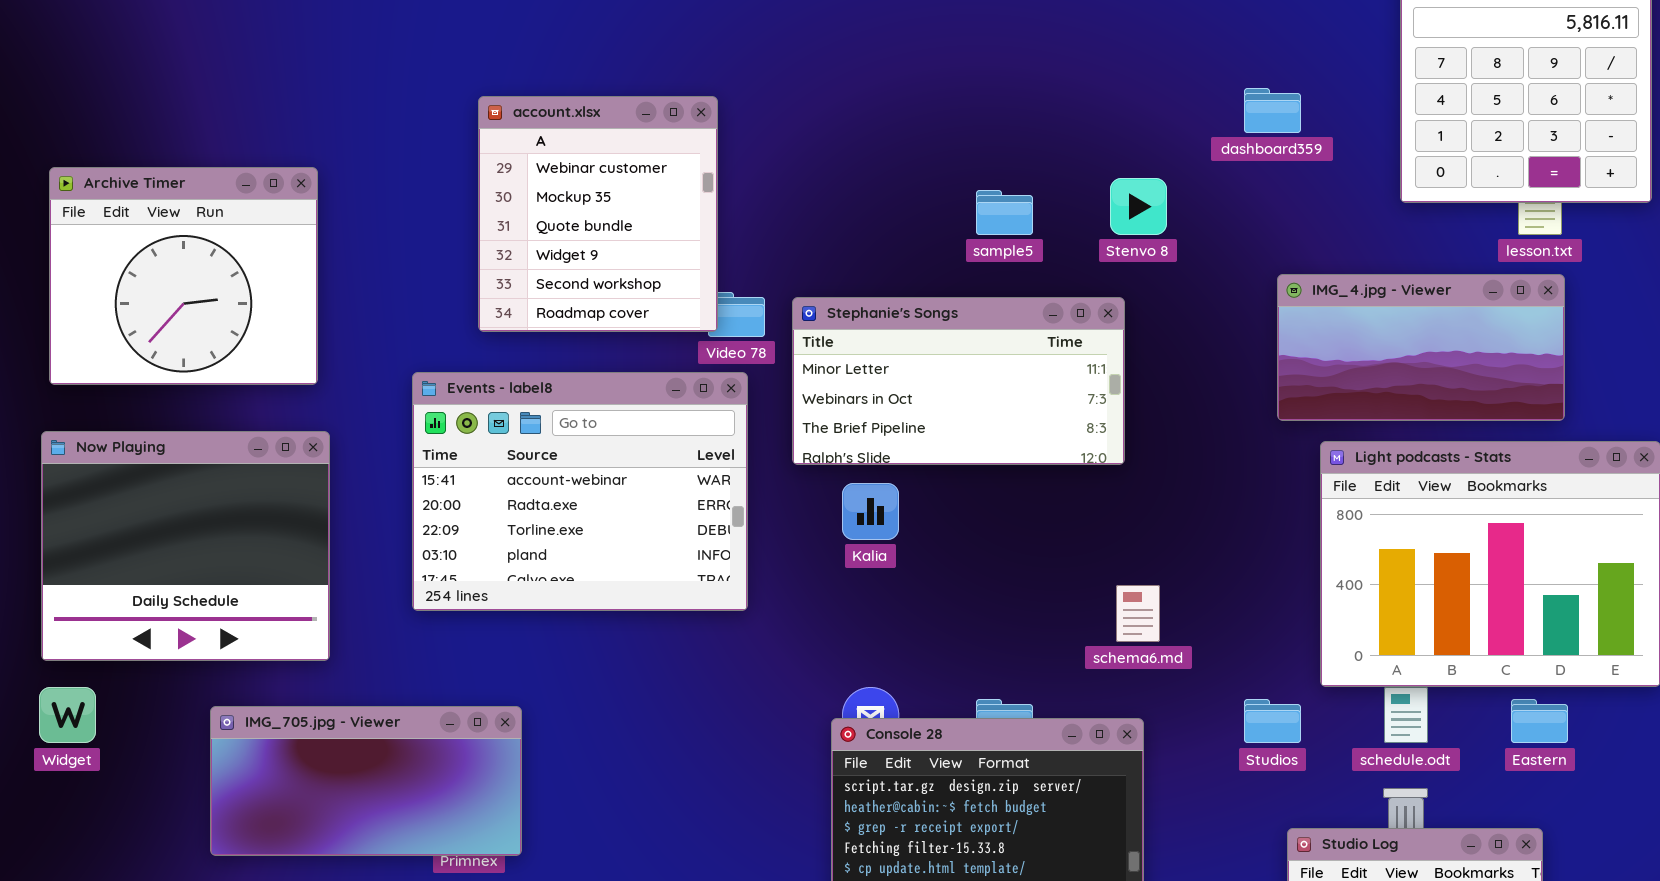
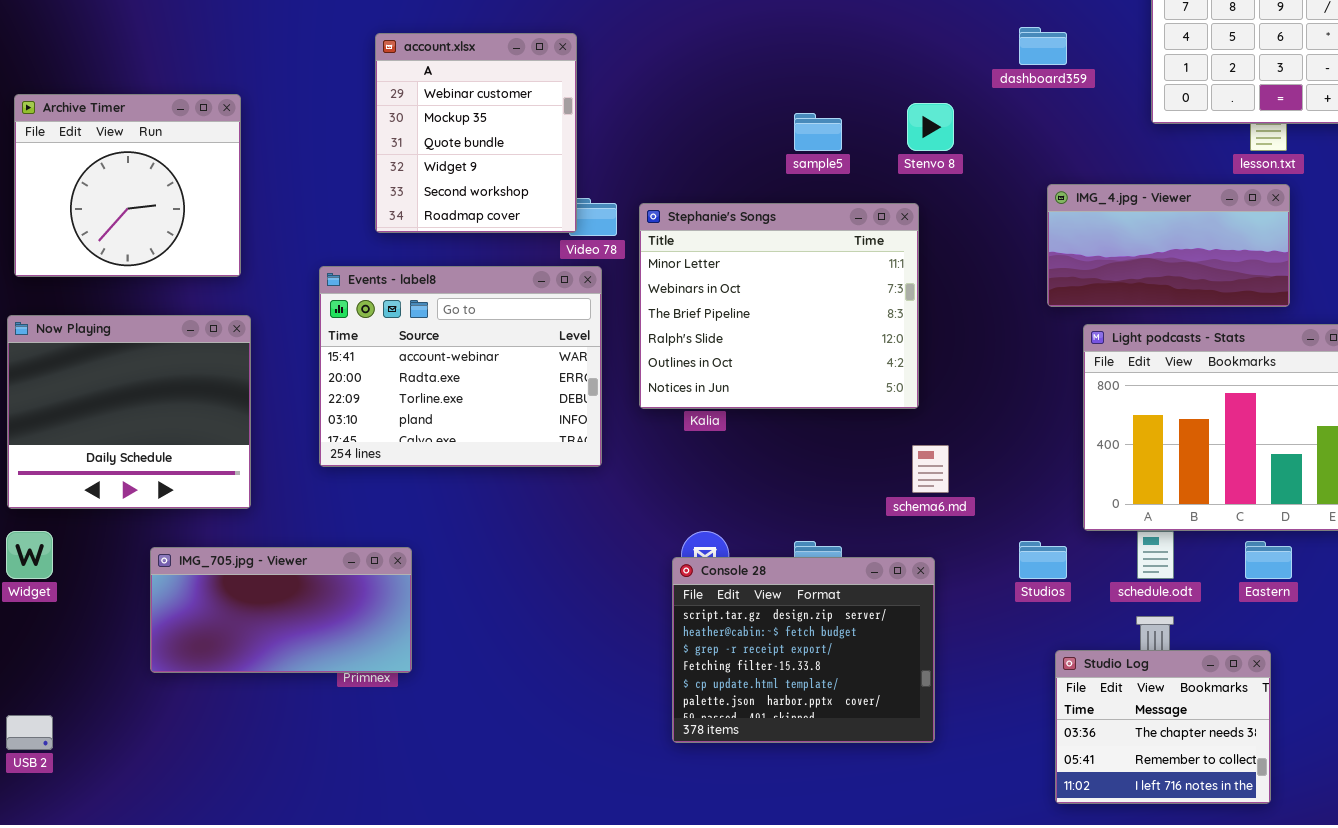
Stephanie's Songs: [792,297,1125,465] -> [639,203,919,409], resized

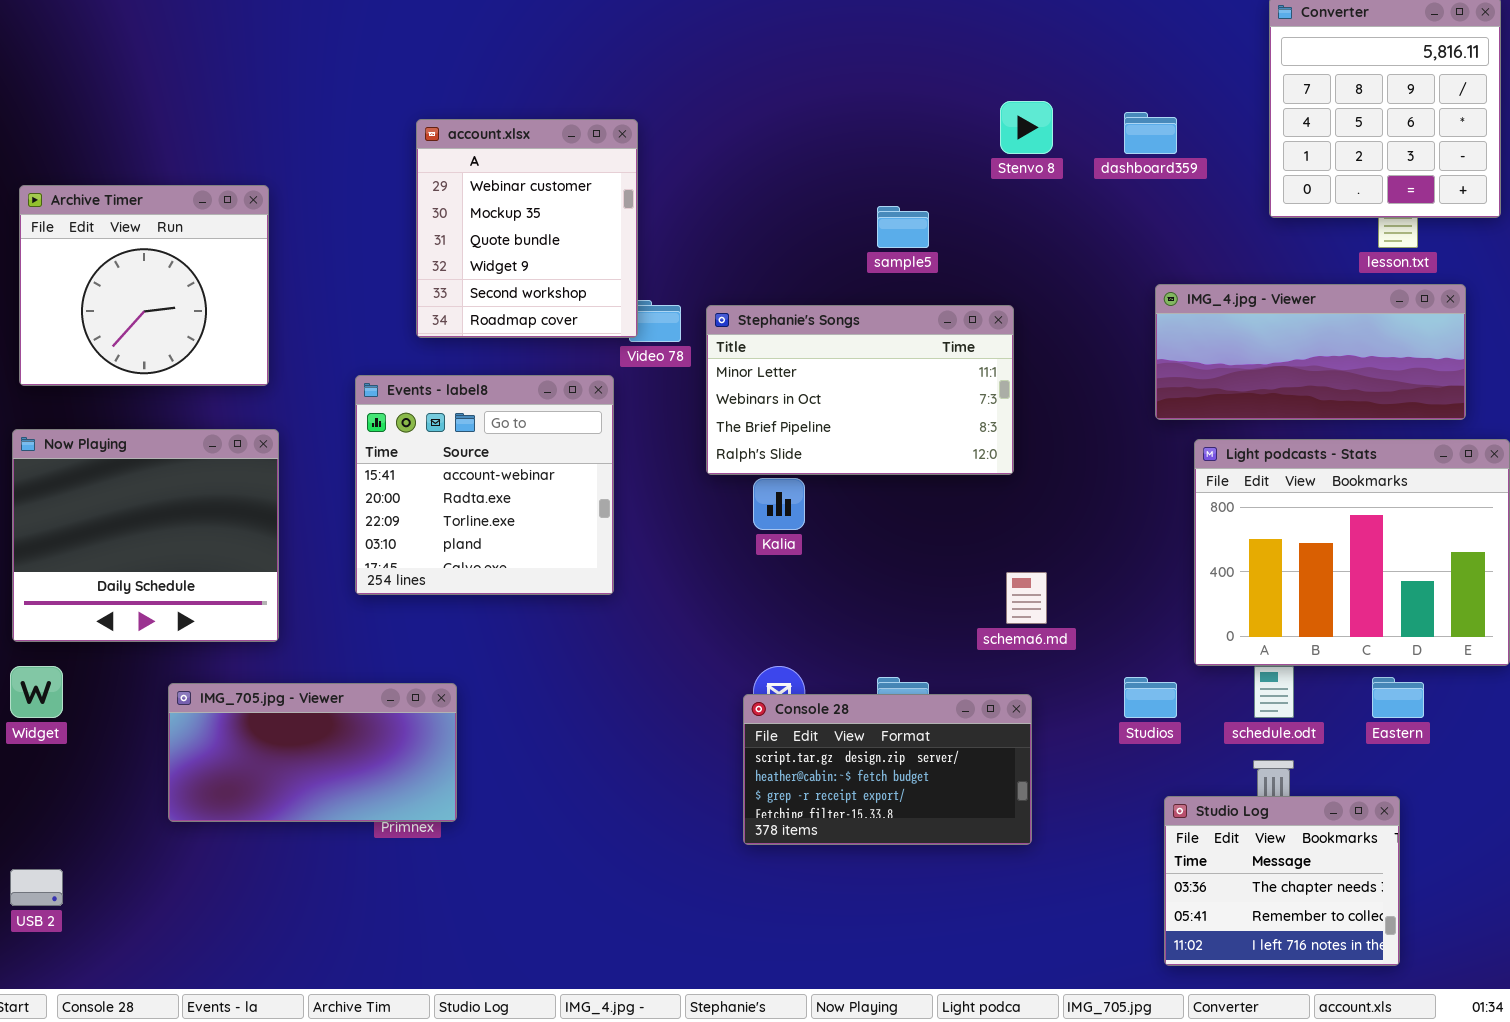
Stenvo 8: [907,103,954,151] -> [1000,101,1053,154], moved
IMG_4.jpg - Viewer: [1047,184,1290,307] -> [1155,284,1466,420], resized
Stephanie's Songs: [639,203,919,409] -> [706,305,1014,475], resized
Events - label8: [319,266,602,467] -> [355,375,614,595], resized
Console 28: [672,557,935,743] -> [743,694,1032,845], resized

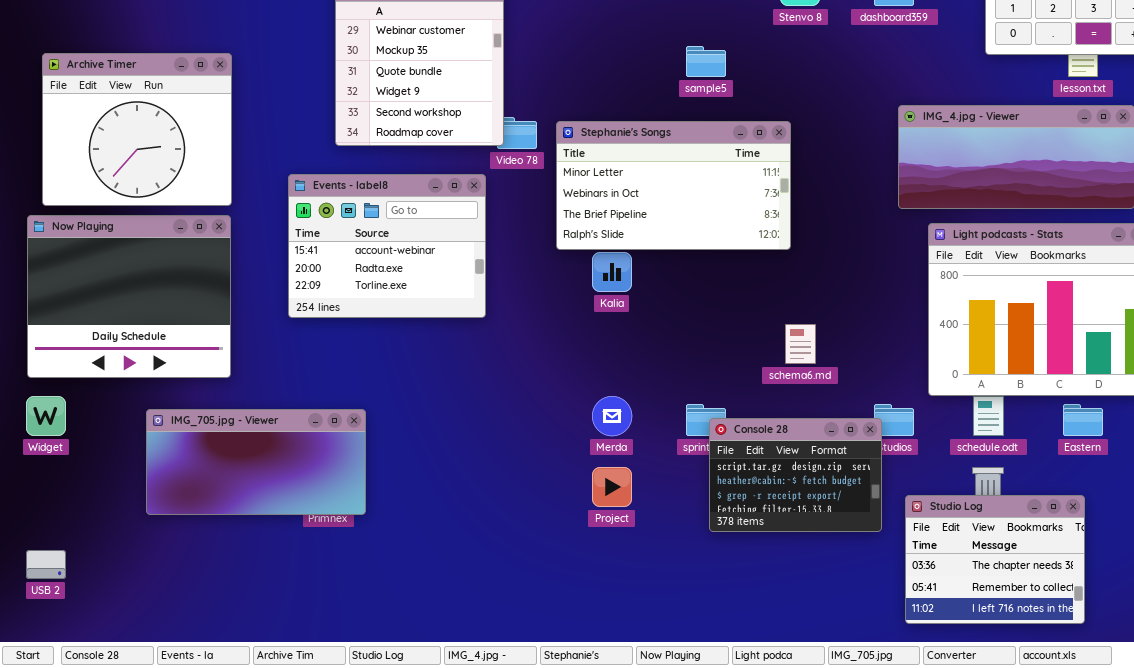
Archive Timer: [19,185,269,386] -> [42,53,232,206], moved
Events - label8: [355,375,614,595] -> [288,174,486,318], resized
Console 28: [743,694,1032,845] -> [709,418,882,532], moved, resized

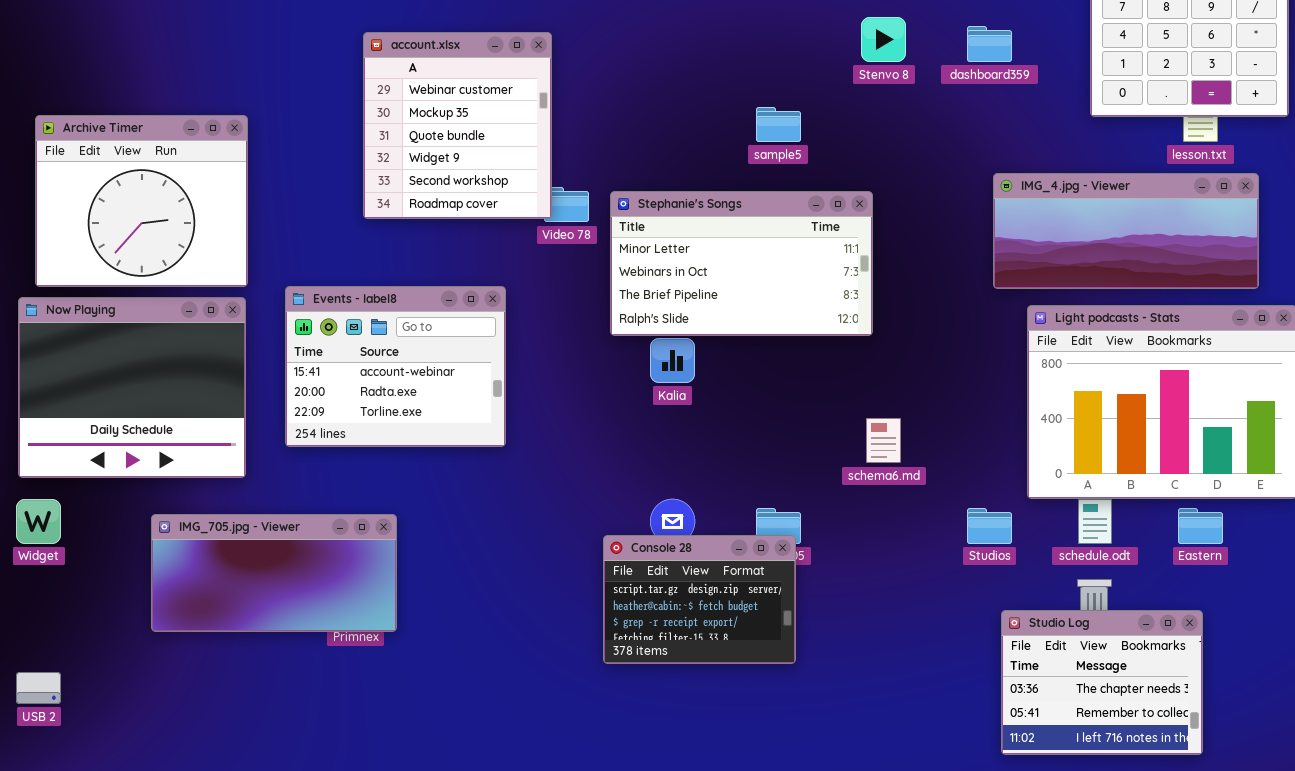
Events - label8: [288,174,486,318] -> [285,286,506,447], moved
Console 28: [709,418,882,532] -> [603,535,796,664], moved

